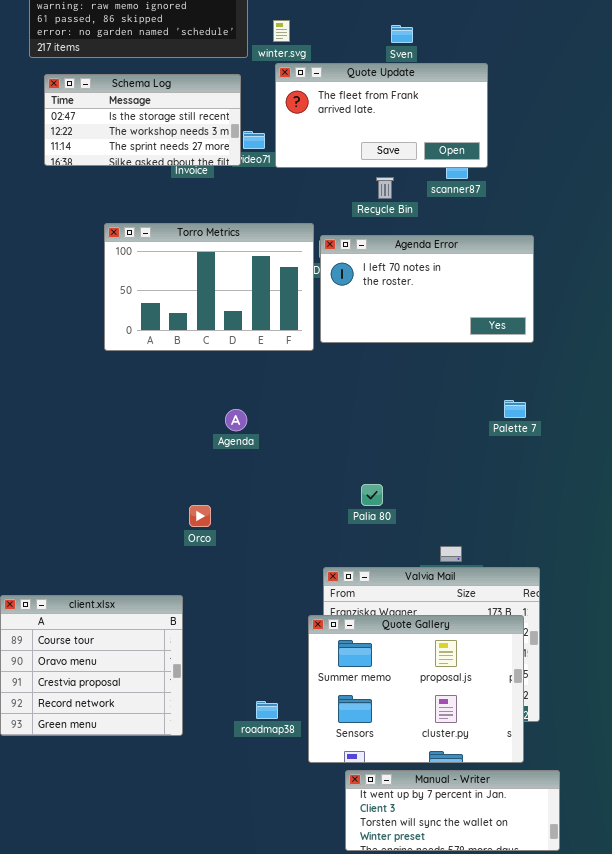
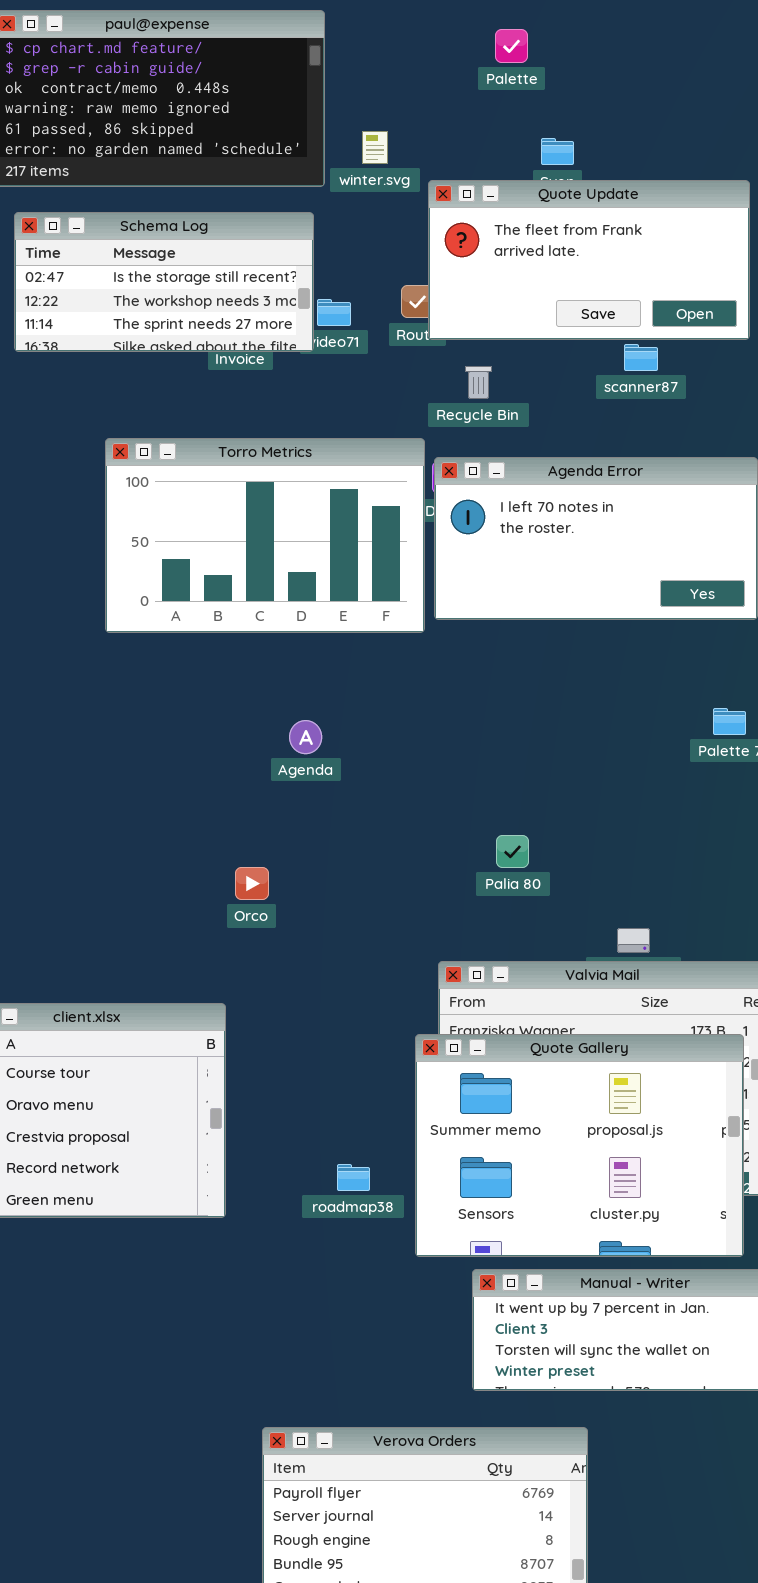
Quote Update: [275,63,488,168] -> [428,180,750,340], moved
Recycle Bin: [376,177,394,199] -> [465,366,492,399], moved

